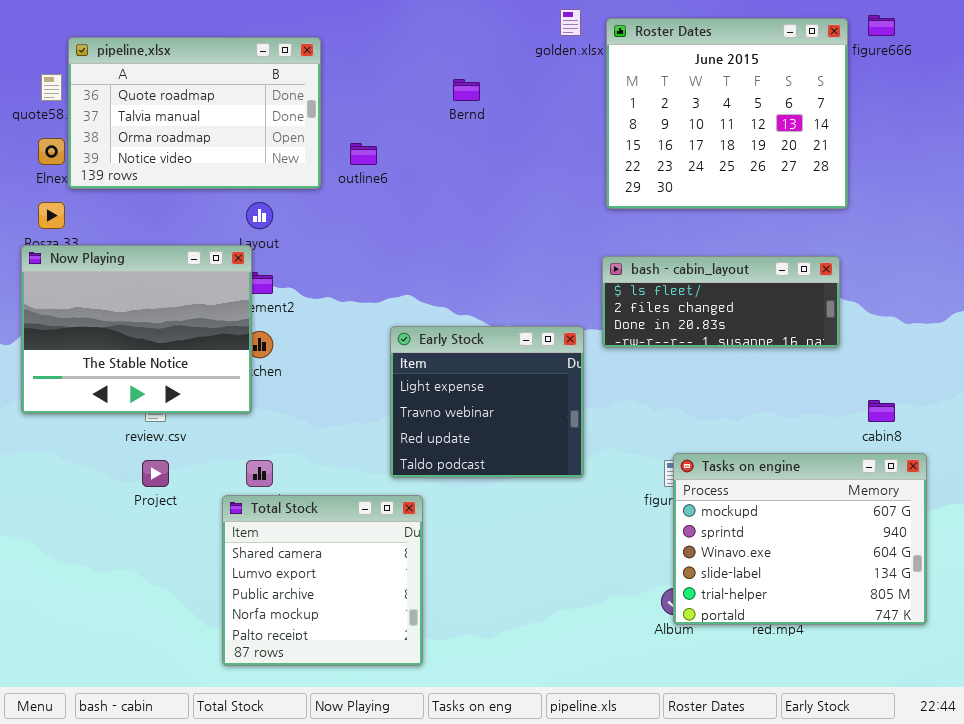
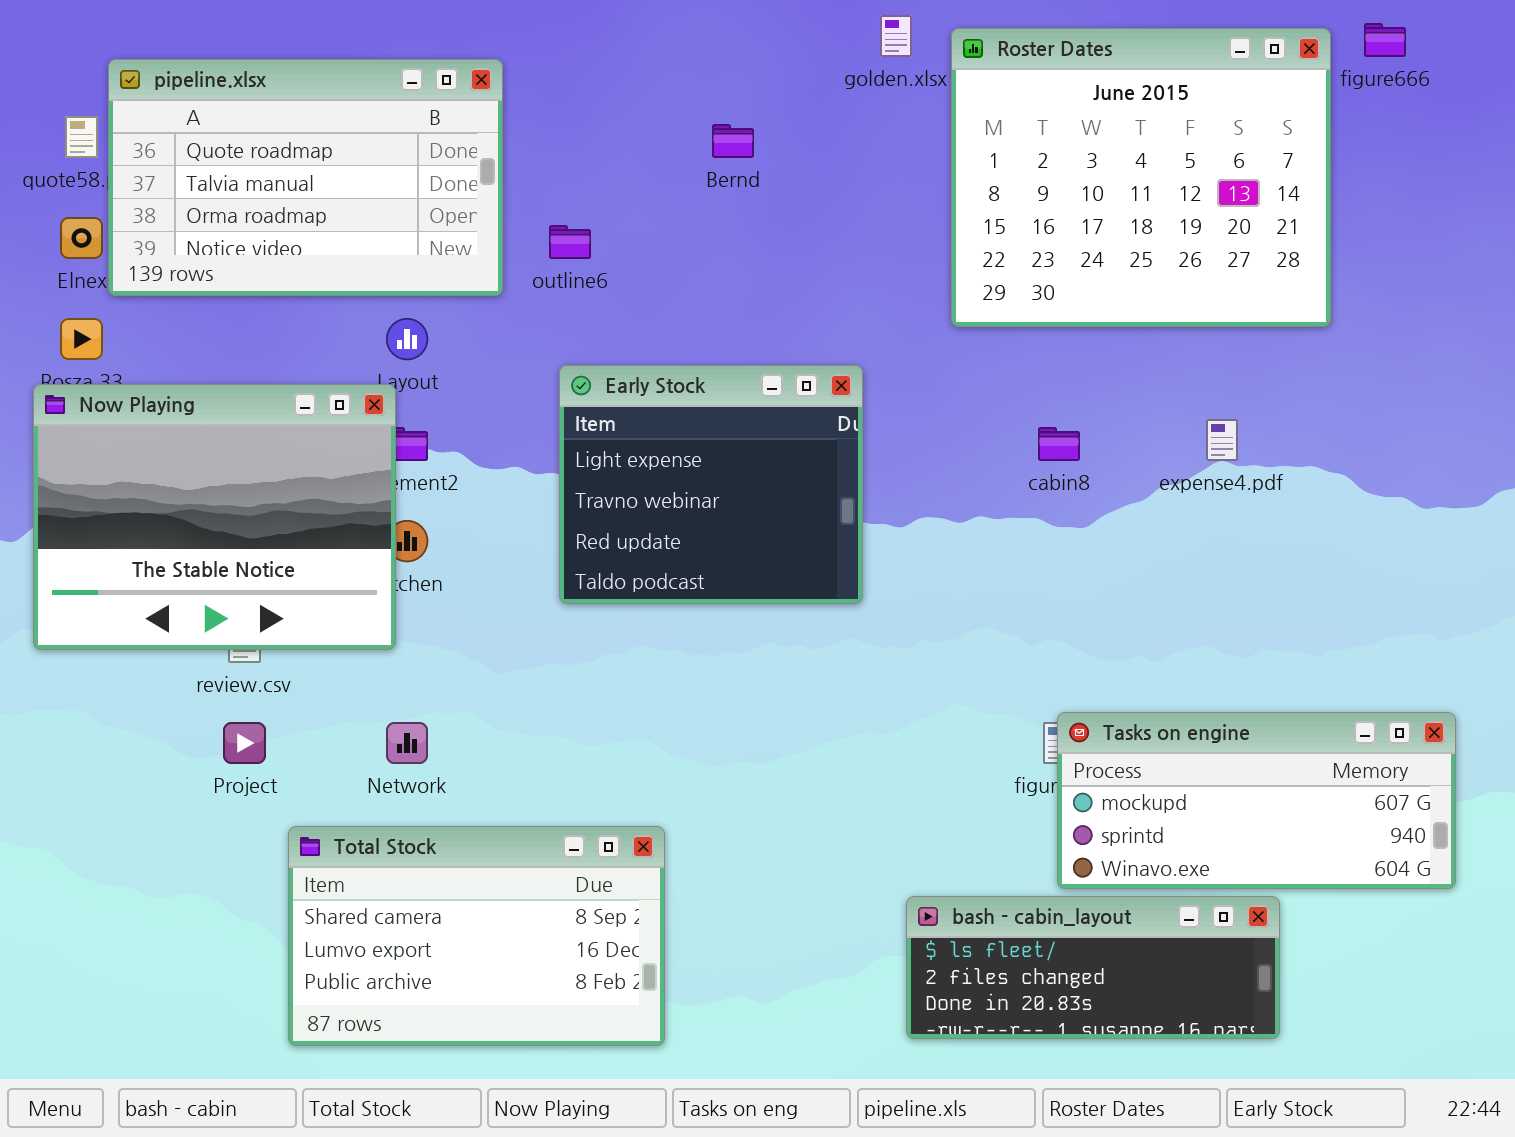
bash - cabin_layout: [602,256,840,348] -> [906,896,1280,1039], moved
Early Stock: [390,326,584,478] -> [559,365,863,604], moved
cabin8: [868,400,895,422] -> [1038,427,1080,461], moved
Tasks on engine: [673,453,927,625] -> [1057,712,1456,889], resized
Total Stock: [222,495,423,666] -> [288,826,665,1046], resized

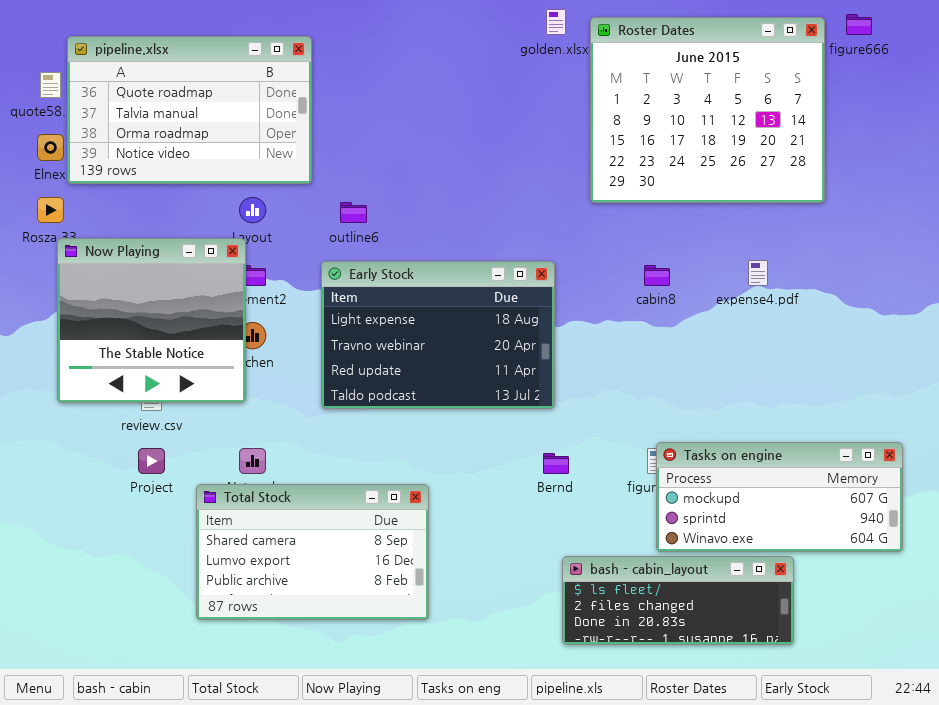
Bernd: [712,124,754,158] -> [543,453,569,474], moved
outline6: [549,225,591,259] -> [340,202,367,223], moved
Early Stock: [559,365,863,604] -> [321,261,555,409], moved, resized
Now Playing: [33,384,396,650] -> [57,238,246,403], resized
Total Stock: [288,826,665,1046] -> [196,484,429,620], moved

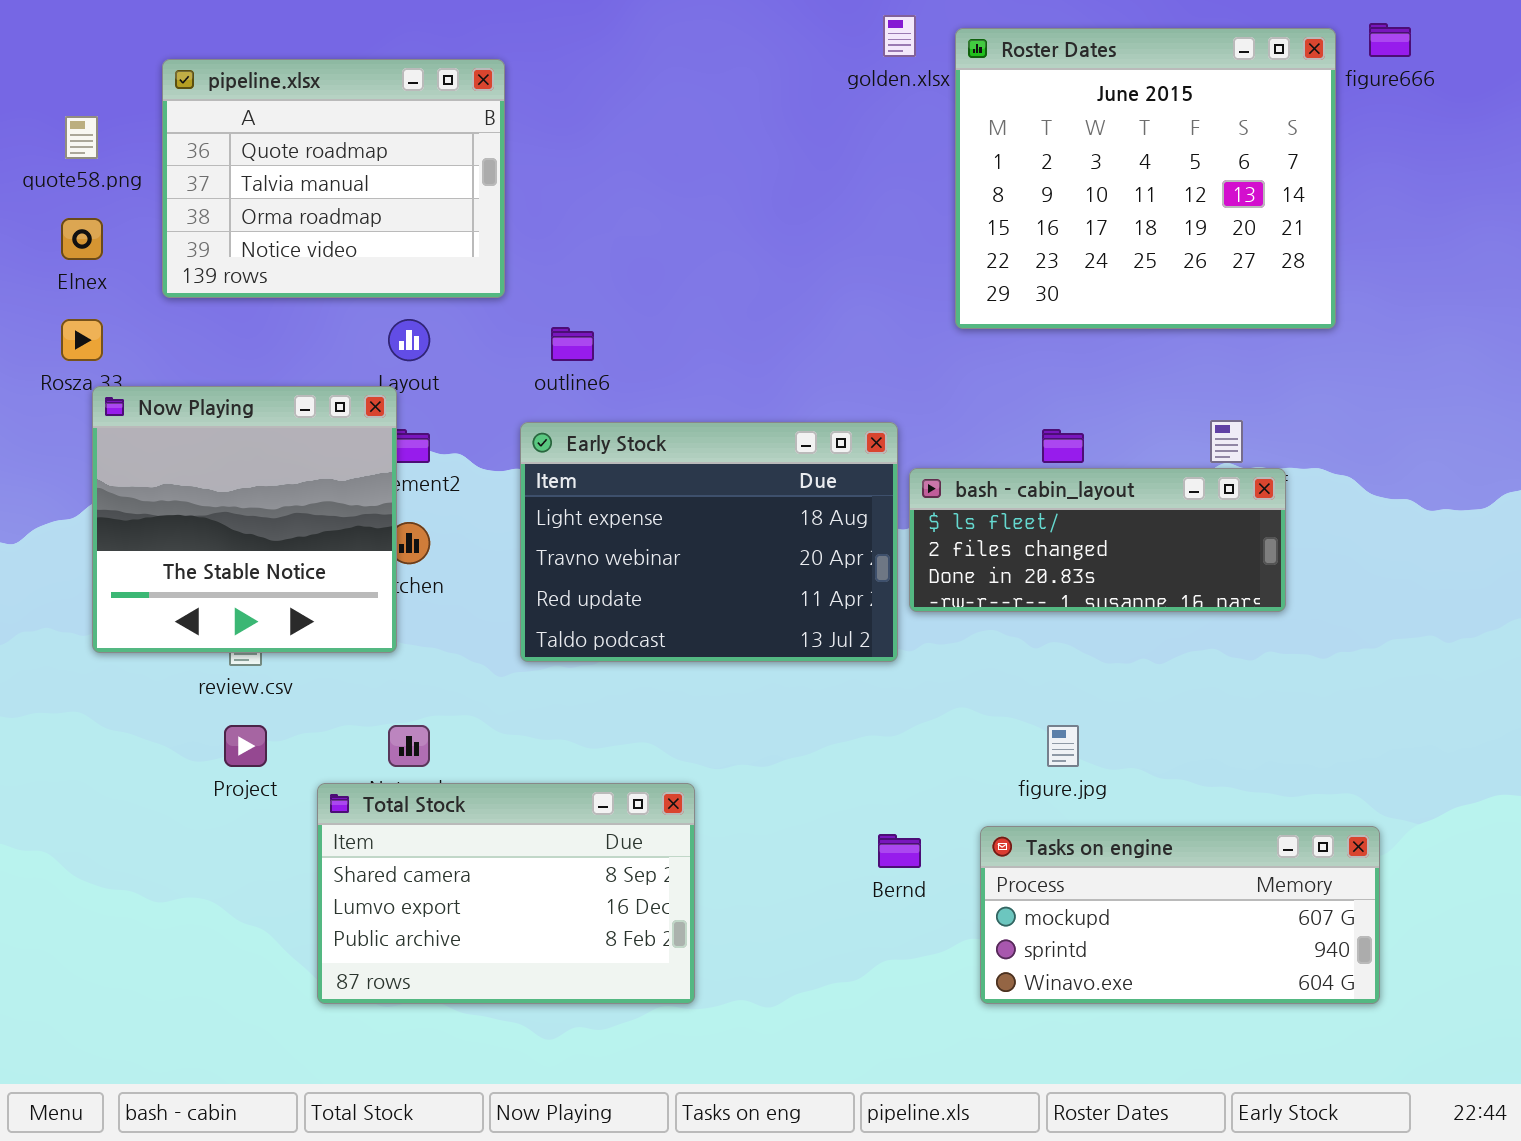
pipeline.xlsx: [67,36,312,184] -> [162,59,505,298], resized
Tasks on engine: [656,442,903,552] -> [980,826,1380,1004], moved
Bernd: [543,453,569,474] -> [878,834,921,868], moved
bash - cabin_layout: [562,556,794,645] -> [909,468,1286,612], moved

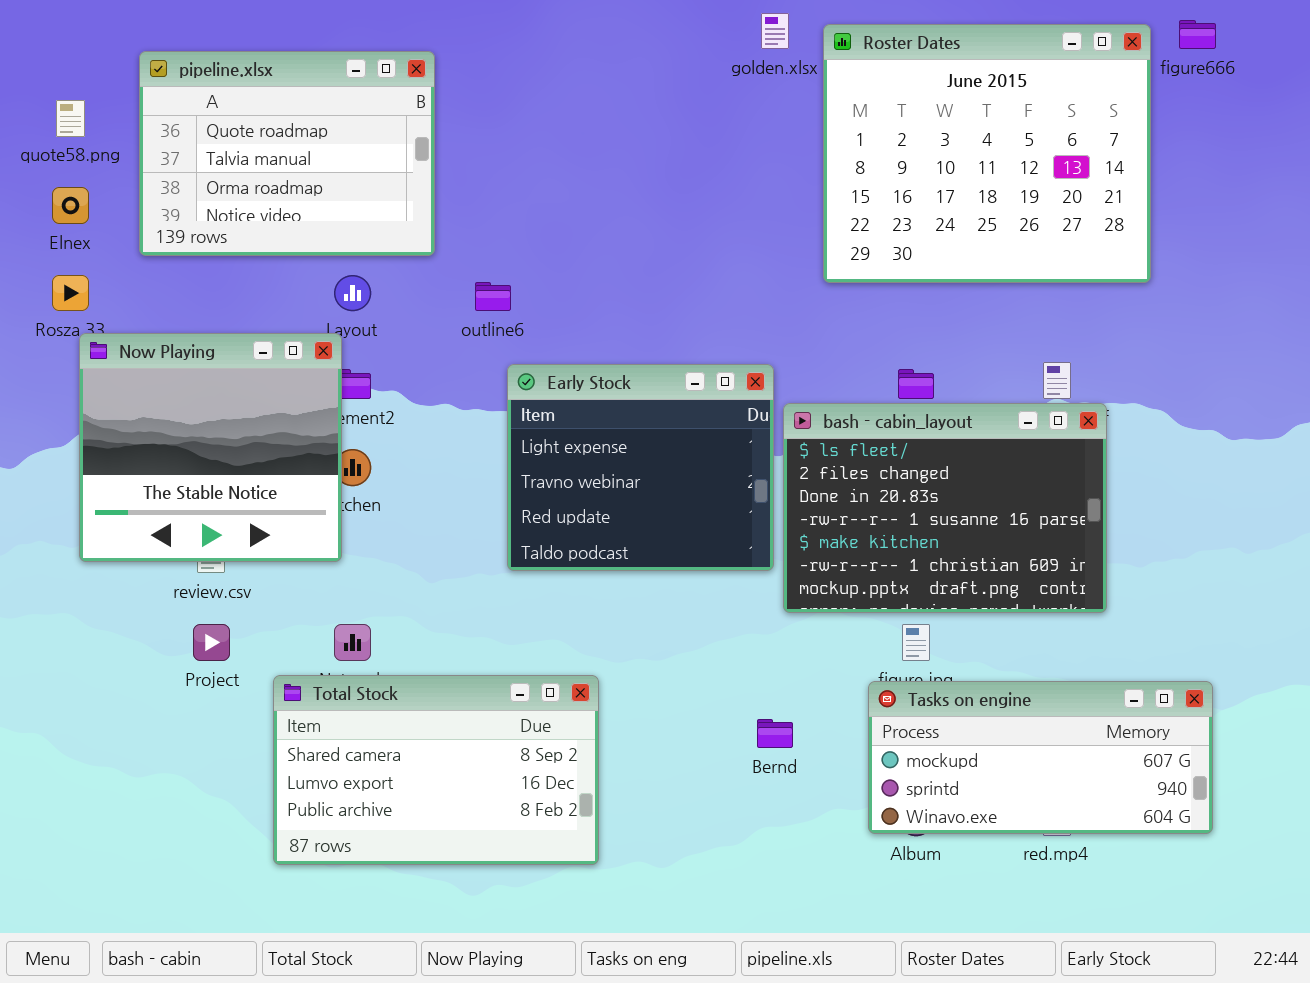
Early Stock: [520,422,898,662] -> [507,364,774,571], resized
bash - cabin_layout: [909,468,1286,612] -> [783,403,1107,613], resized
Tasks on engine: [980,826,1380,1004] -> [868,681,1213,834], moved

